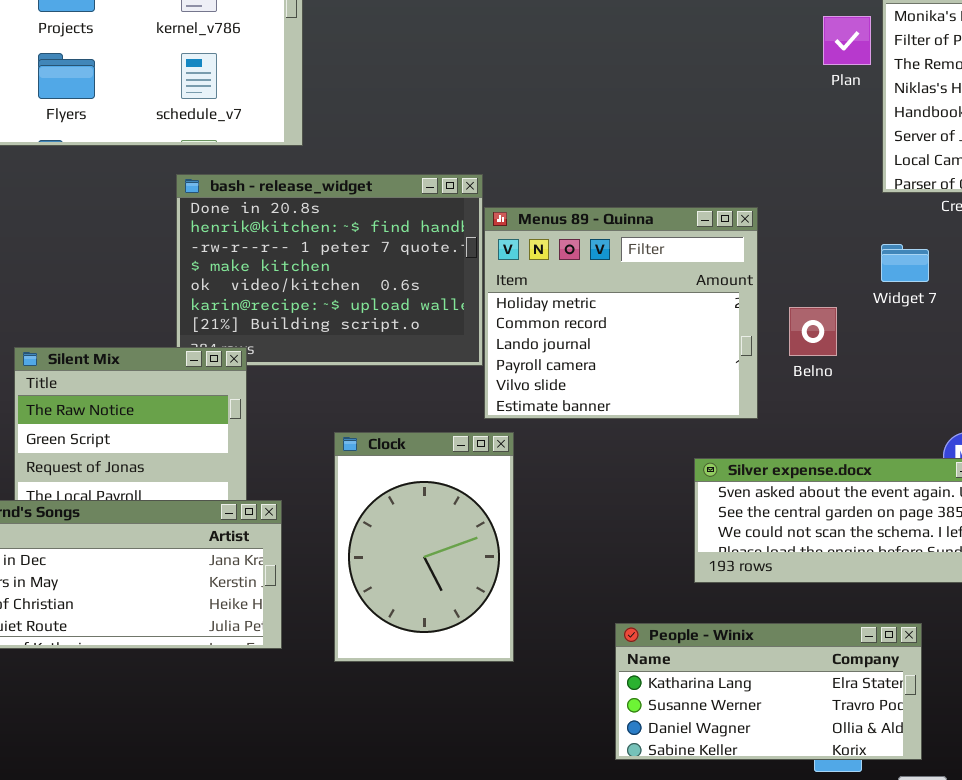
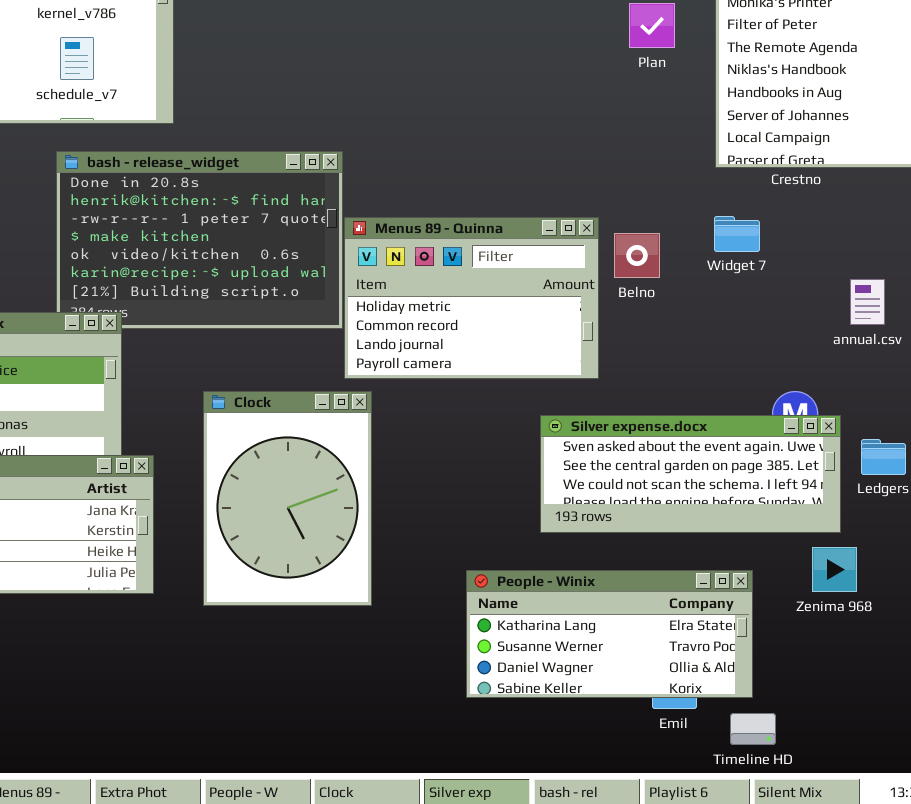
Plan: [823,16,871,65] -> [629,3,675,48], moved
Menus 89 - Quinna: [484,207,758,419] -> [344,217,599,379], resized
Belno: [789,307,837,356] -> [614,233,660,278], moved

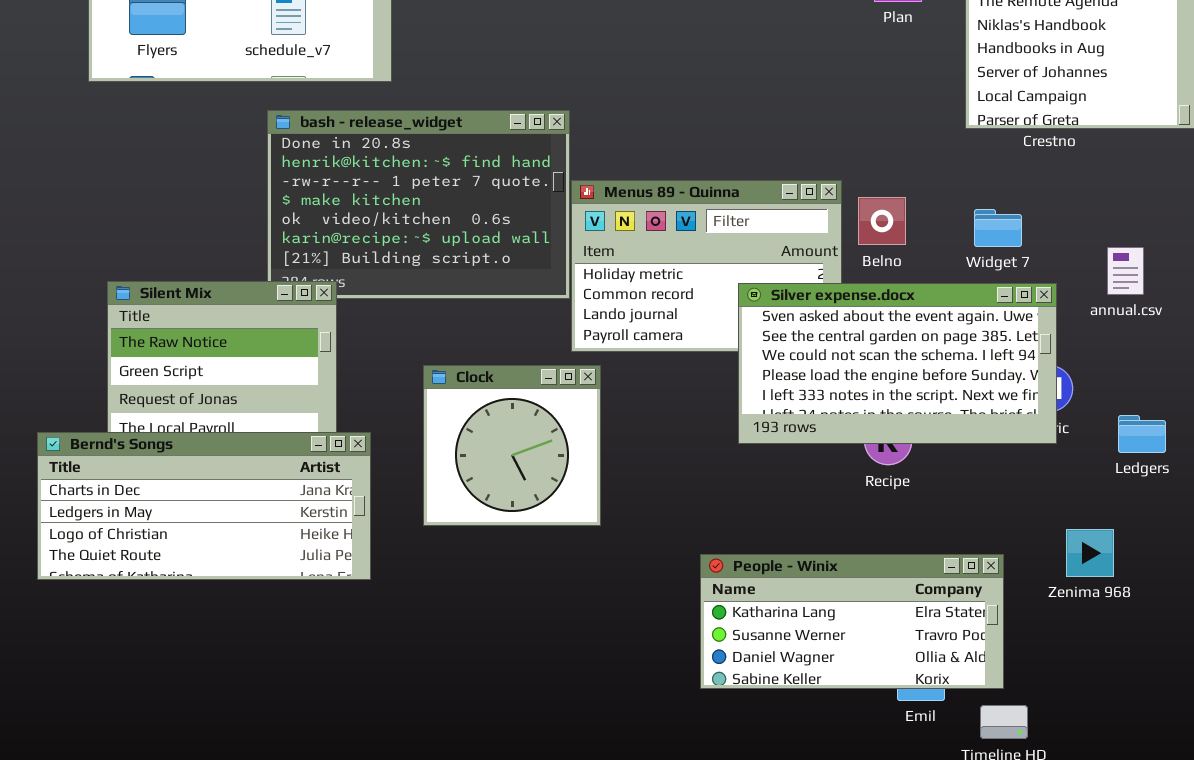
Widget 7: [714,216,760,252] -> [974,209,1022,247], moved
Clock: [203,391,372,606] -> [423,365,601,526], resized
Silver expense.docx: [540,415,841,533] -> [738,283,1057,444], moved, resized

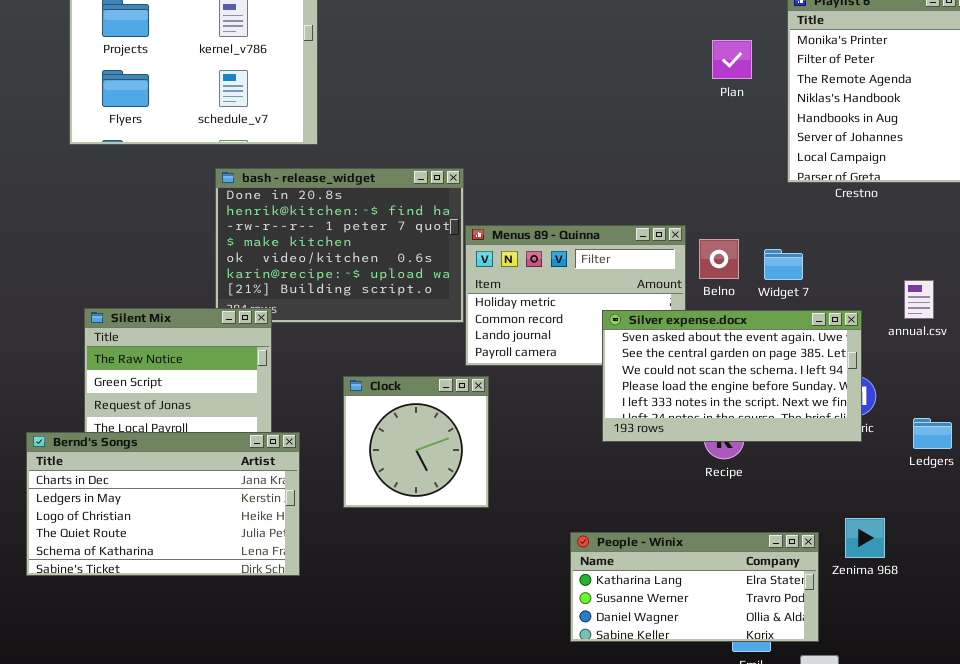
Widget 7: [974,209,1022,247] -> [764,249,803,280], moved
Bernd's Songs: [37,432,371,580] -> [26,432,300,576], resized
Zenima 968: [1066,529,1114,577] -> [845,518,885,558], moved

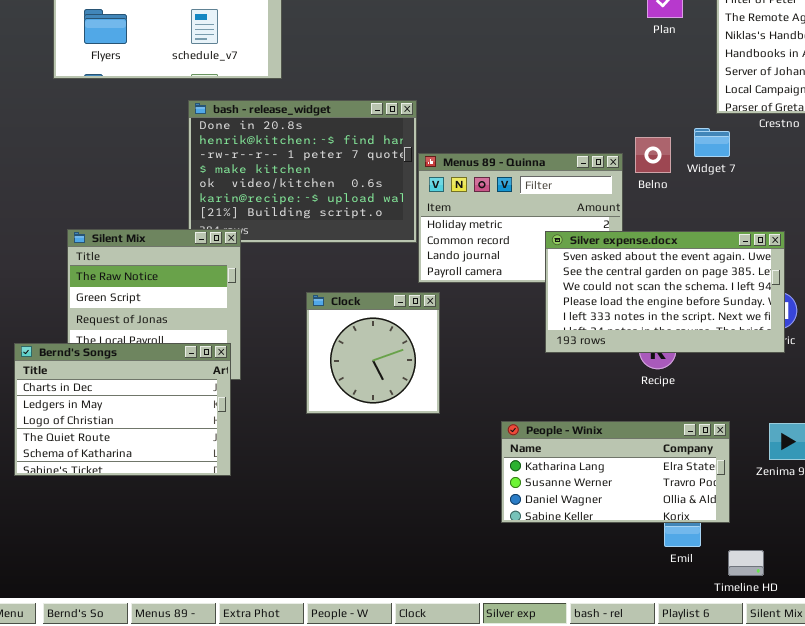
Belno: [699,239,739,279] -> [635,137,671,173], moved
Widget 7: [764,249,803,280] -> [694,128,730,157], moved
Bernd's Songs: [26,432,300,576] -> [14,343,231,476], resized
People - Winix: [570,532,819,642] -> [501,421,730,523], moved

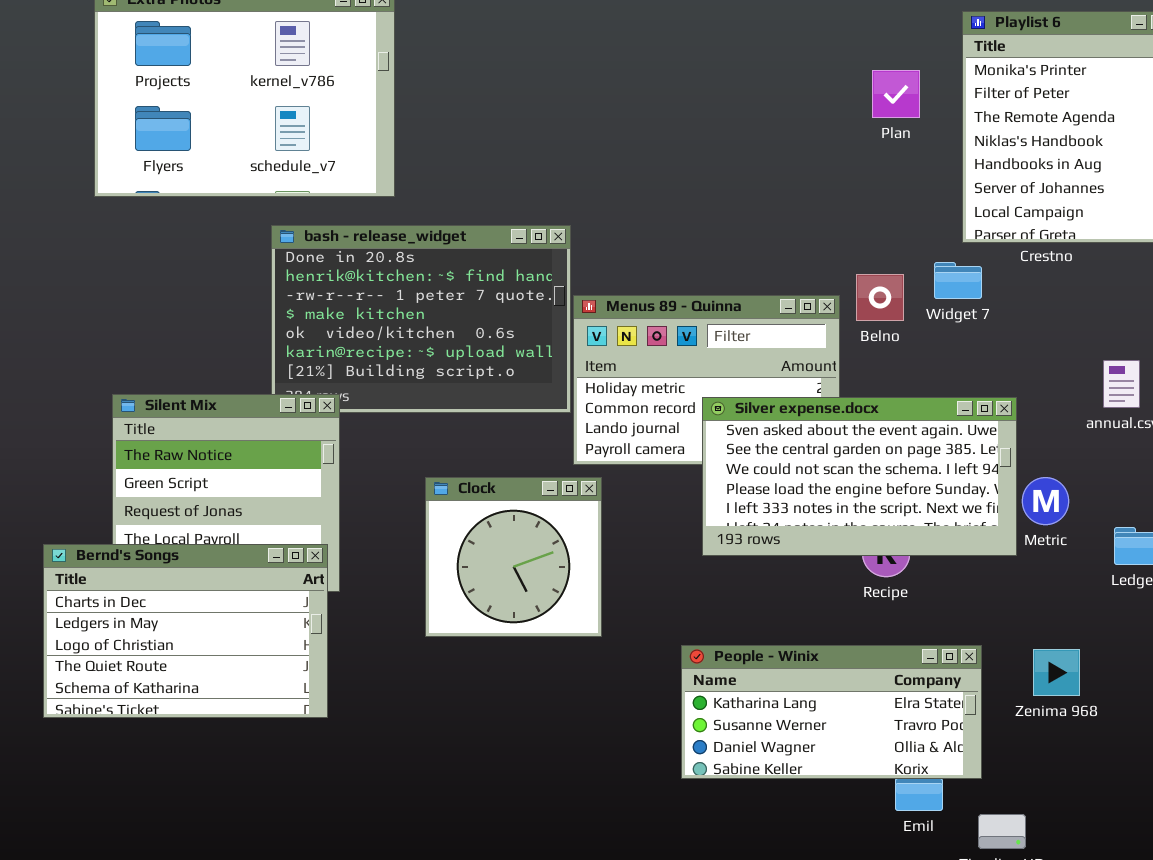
Silver expense.docx: [545,231,785,353] -> [702,397,1017,556], moved

